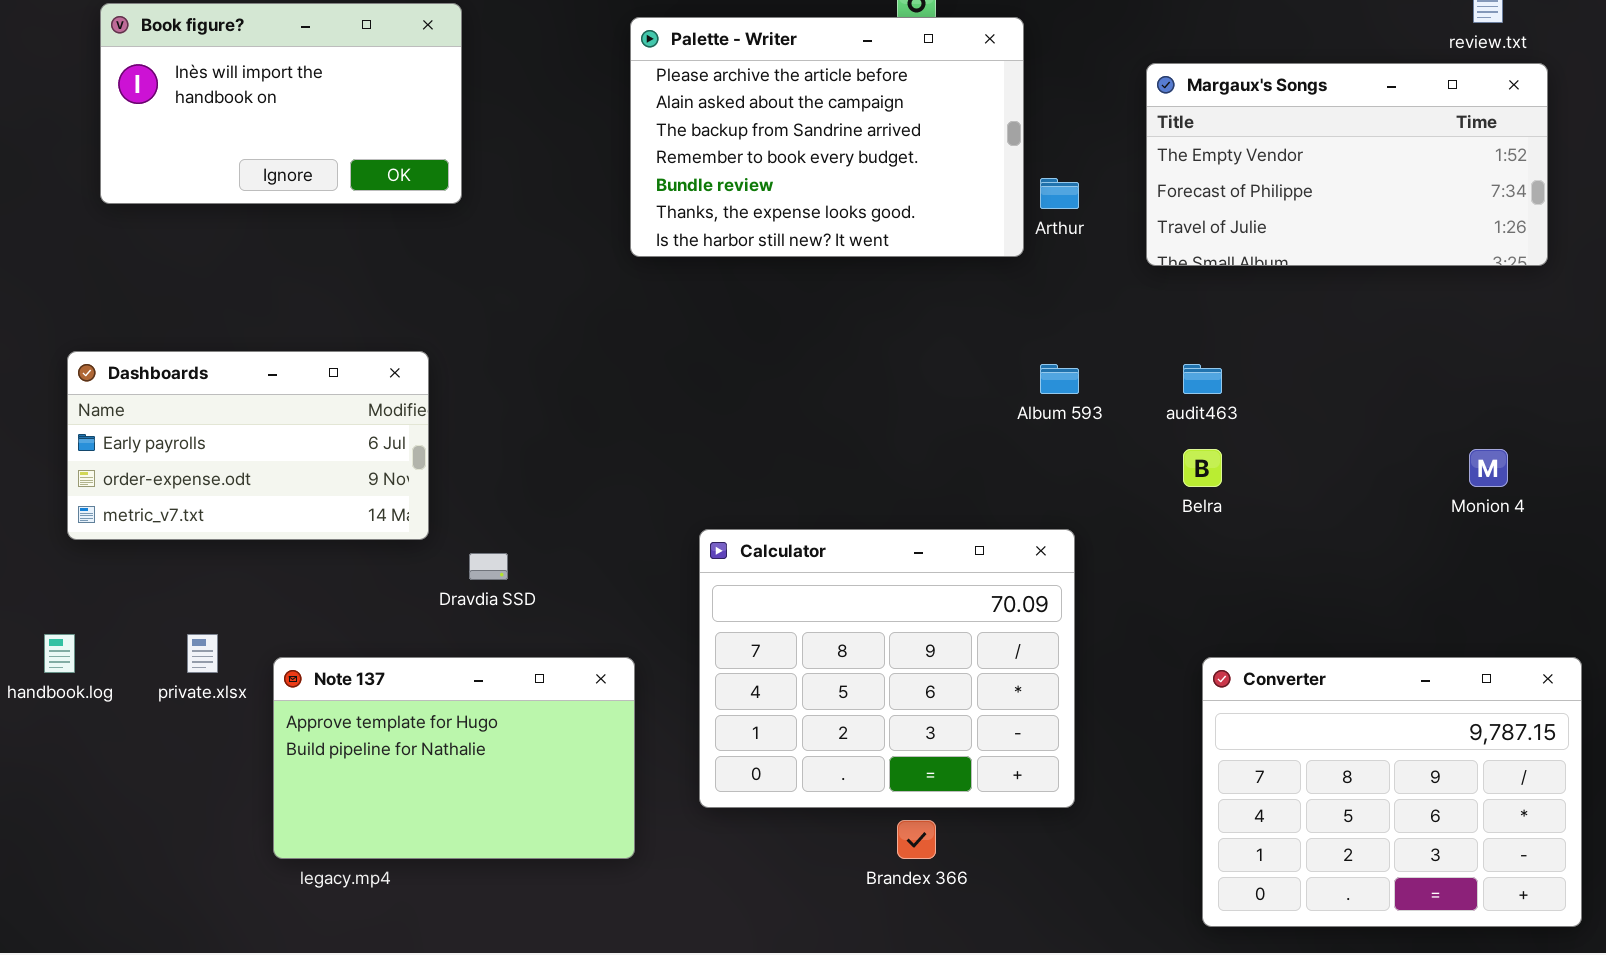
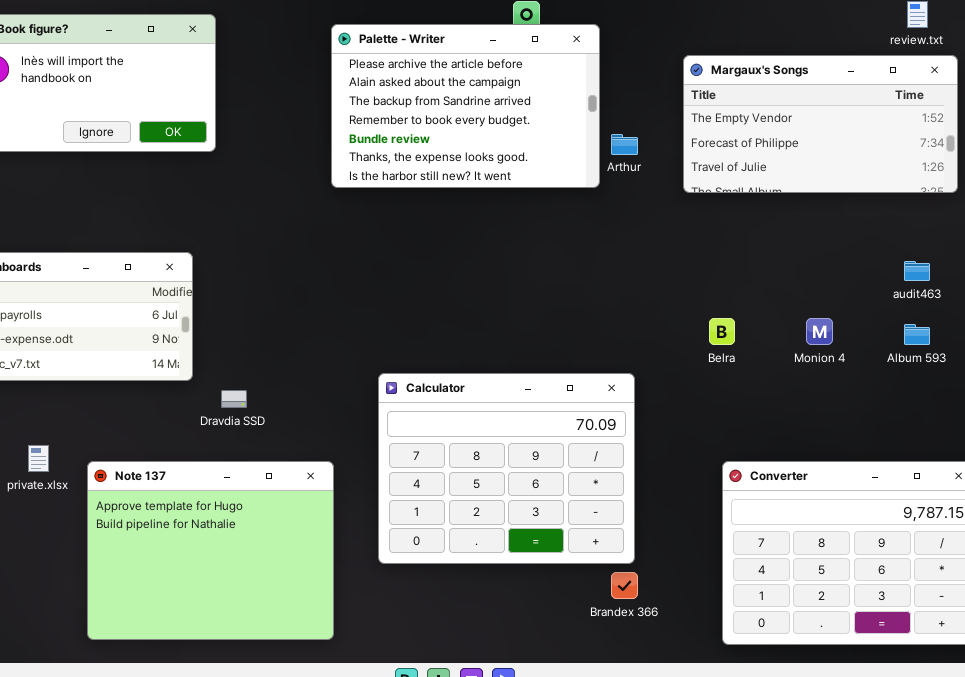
Album 593: [1040,364,1079,394] -> [904,324,930,345], moved
audit463: [1183,364,1222,394] -> [904,261,930,281], moved
Monion 4: [1469,449,1508,487] -> [806,318,833,345], moved
Note 137: [273,657,635,859] -> [87,461,334,640], resized
Brandex 366: [897,820,936,859] -> [611,572,638,599], moved

